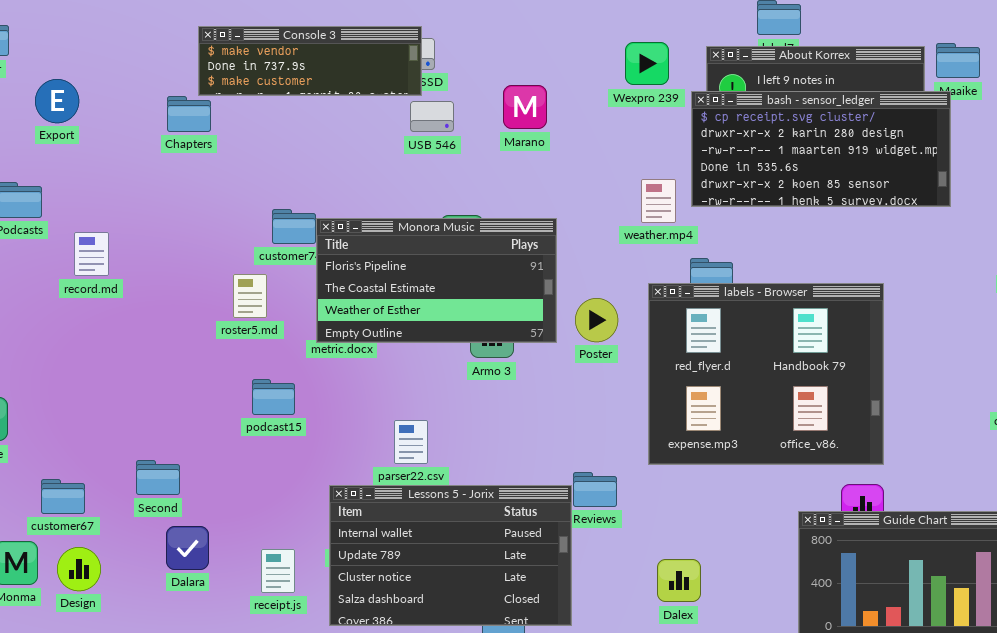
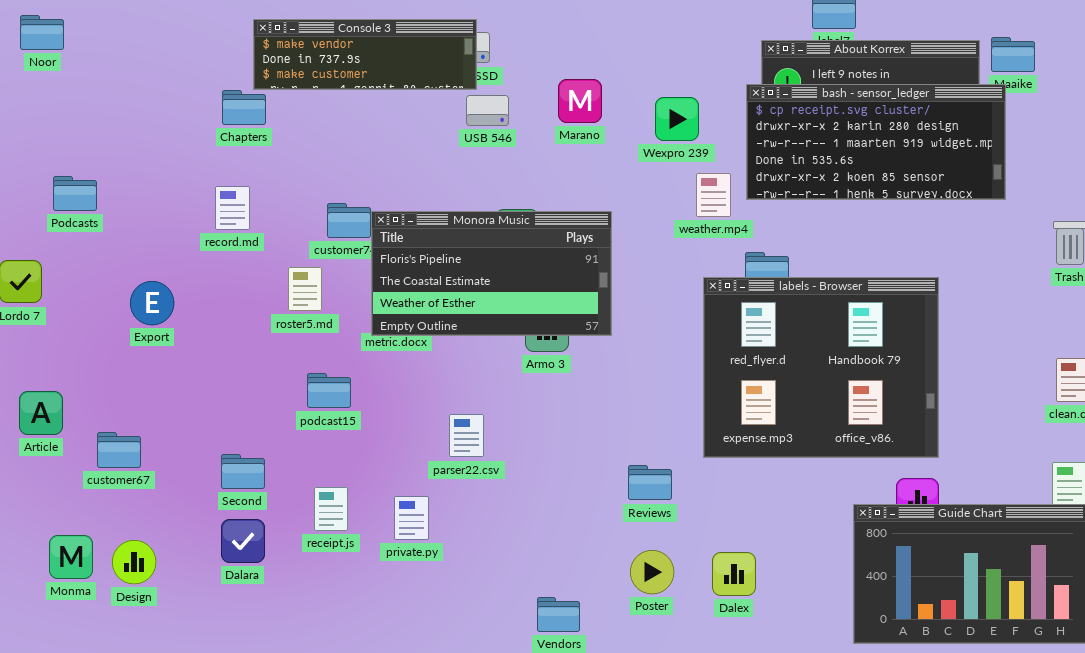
Wexpro 239: [625,42,669,85] -> [655,97,699,141], moved
Export: [35,79,79,123] -> [130,281,174,325], moved
record.md: [74,232,109,276] -> [215,186,250,230], moved
Poster: [575,298,618,342] -> [630,550,674,594], moved
Second: [136,460,180,495] -> [221,454,265,489], moved
customer67: [41,479,85,514] -> [97,432,141,468], moved
Lessons 5 - Jorix: [329,485,572,626] -> none, closed
receipt.js: [261,549,295,593] -> [314,487,348,531], moved

